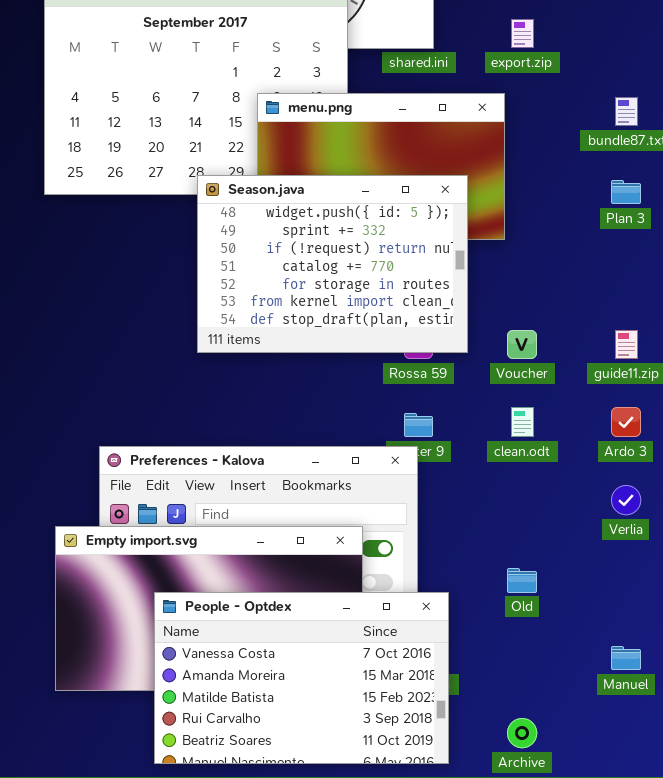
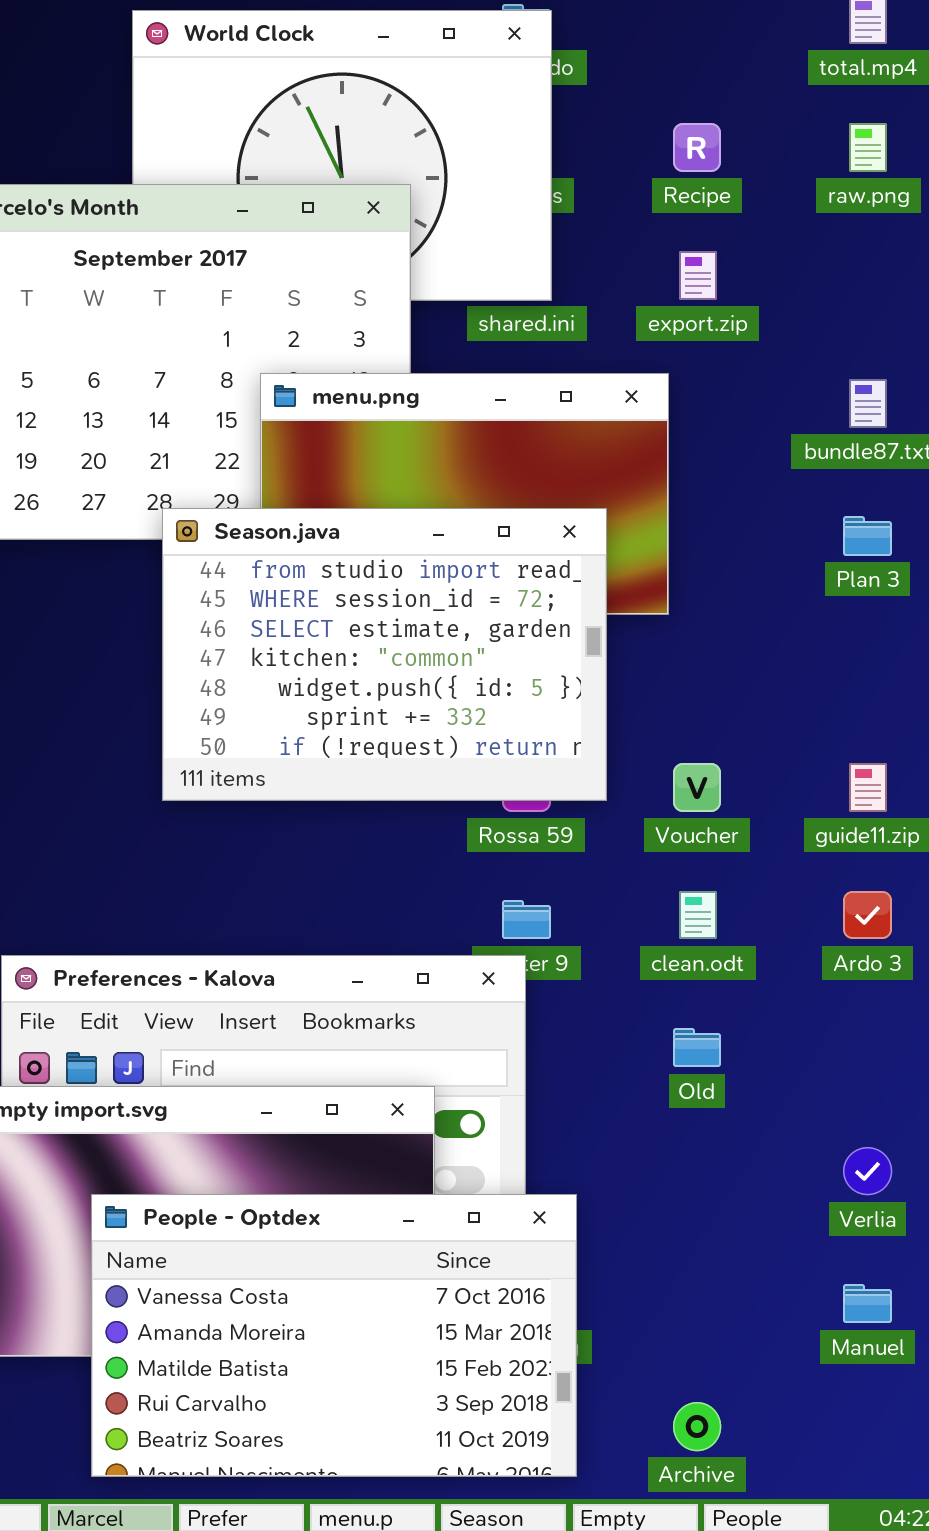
Season.java: [197,175,468,353] -> [162,508,607,801], scrolled up 4 rows
Verlia: [611,485,641,515] -> [843,1147,892,1195], moved
Old: [507,568,537,593] -> [673,1028,721,1067], moved

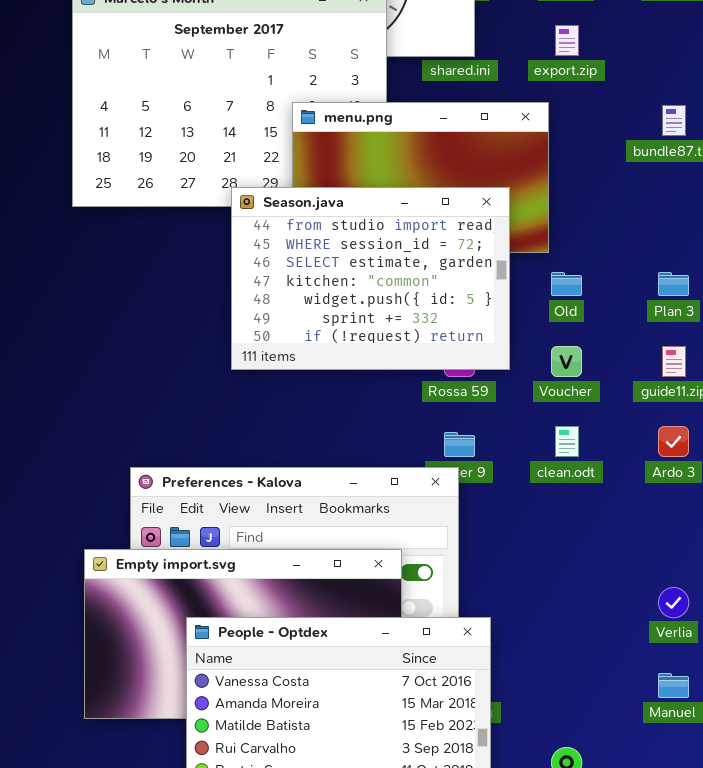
Plan 3: [843,516,892,556] -> [658,272,689,296], moved
Old: [673,1028,721,1067] -> [551,272,582,296], moved

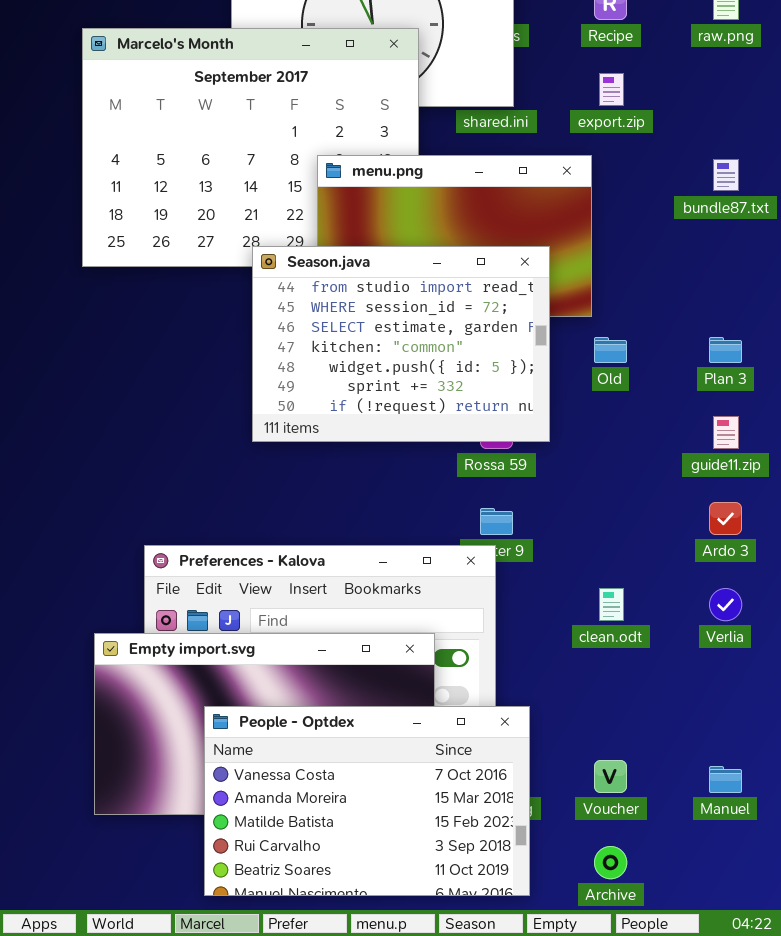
Voucher: [551,346,582,377] -> [594,760,627,793], moved
clean.odt: [555,426,579,457] -> [599,588,624,621], moved
Verlia: [658,587,689,618] -> [709,588,742,621], moved

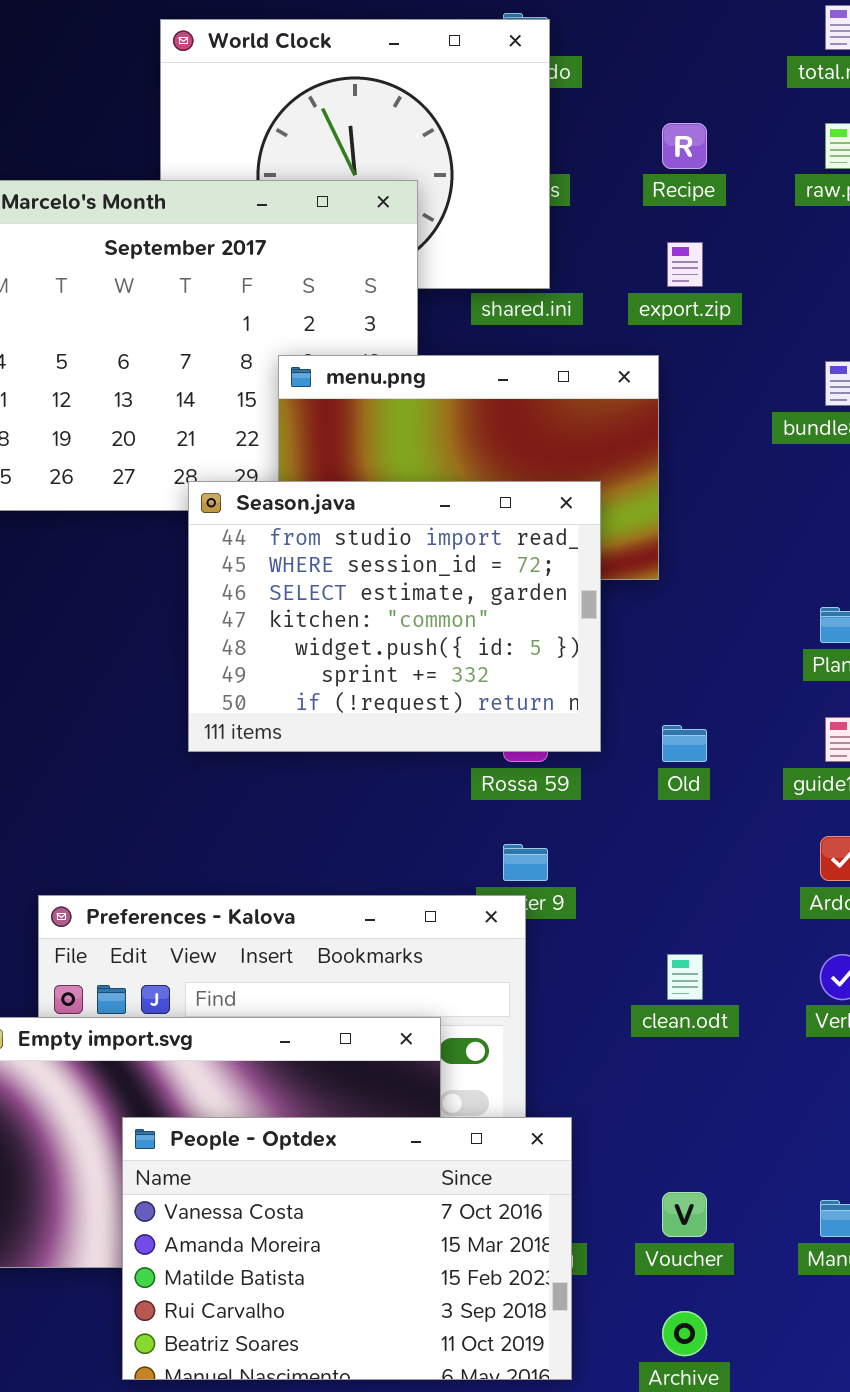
Old: [594,337,627,363] -> [662,725,707,762], moved

